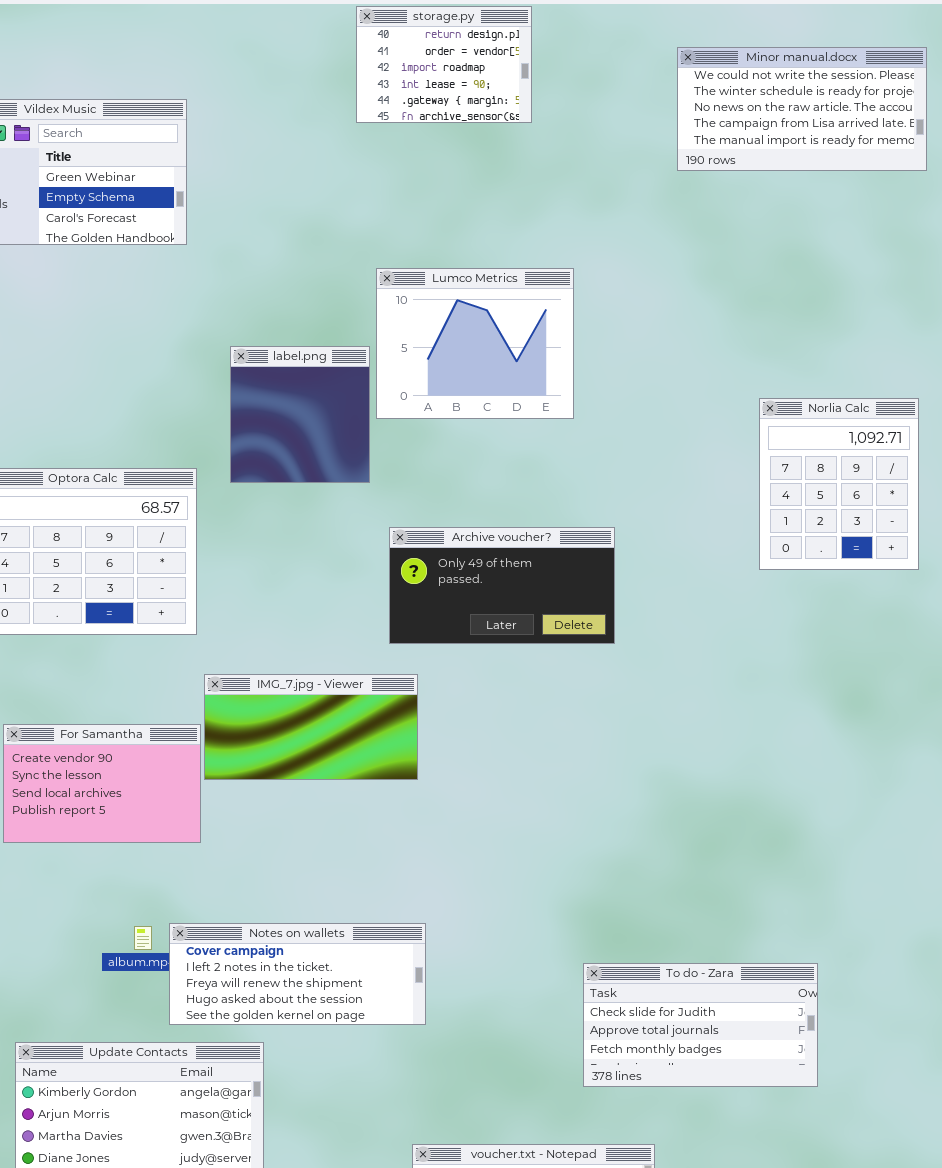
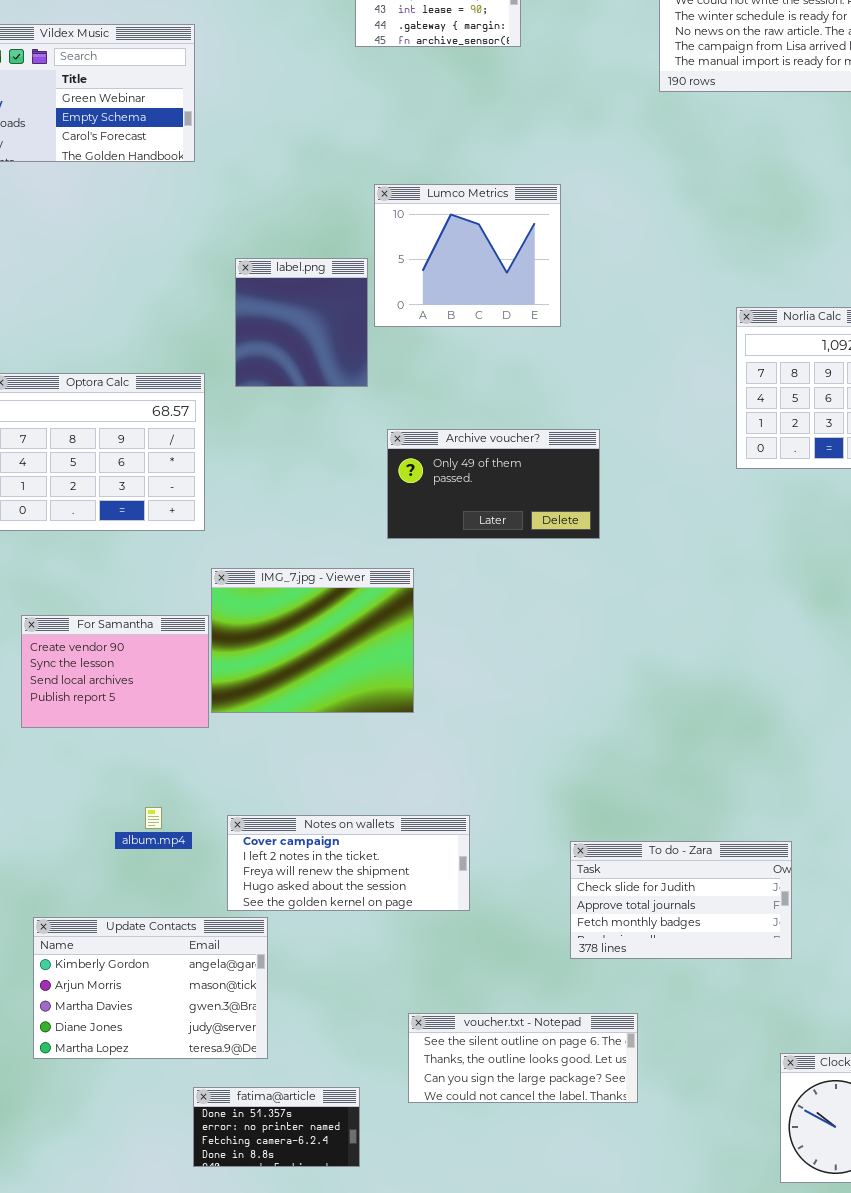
IMG_7.jpg - Viewer: [204,674,418,780] -> [211,568,414,713], resized
Notes on wallets: [169,923,426,1025] -> [227,815,470,911], moved

